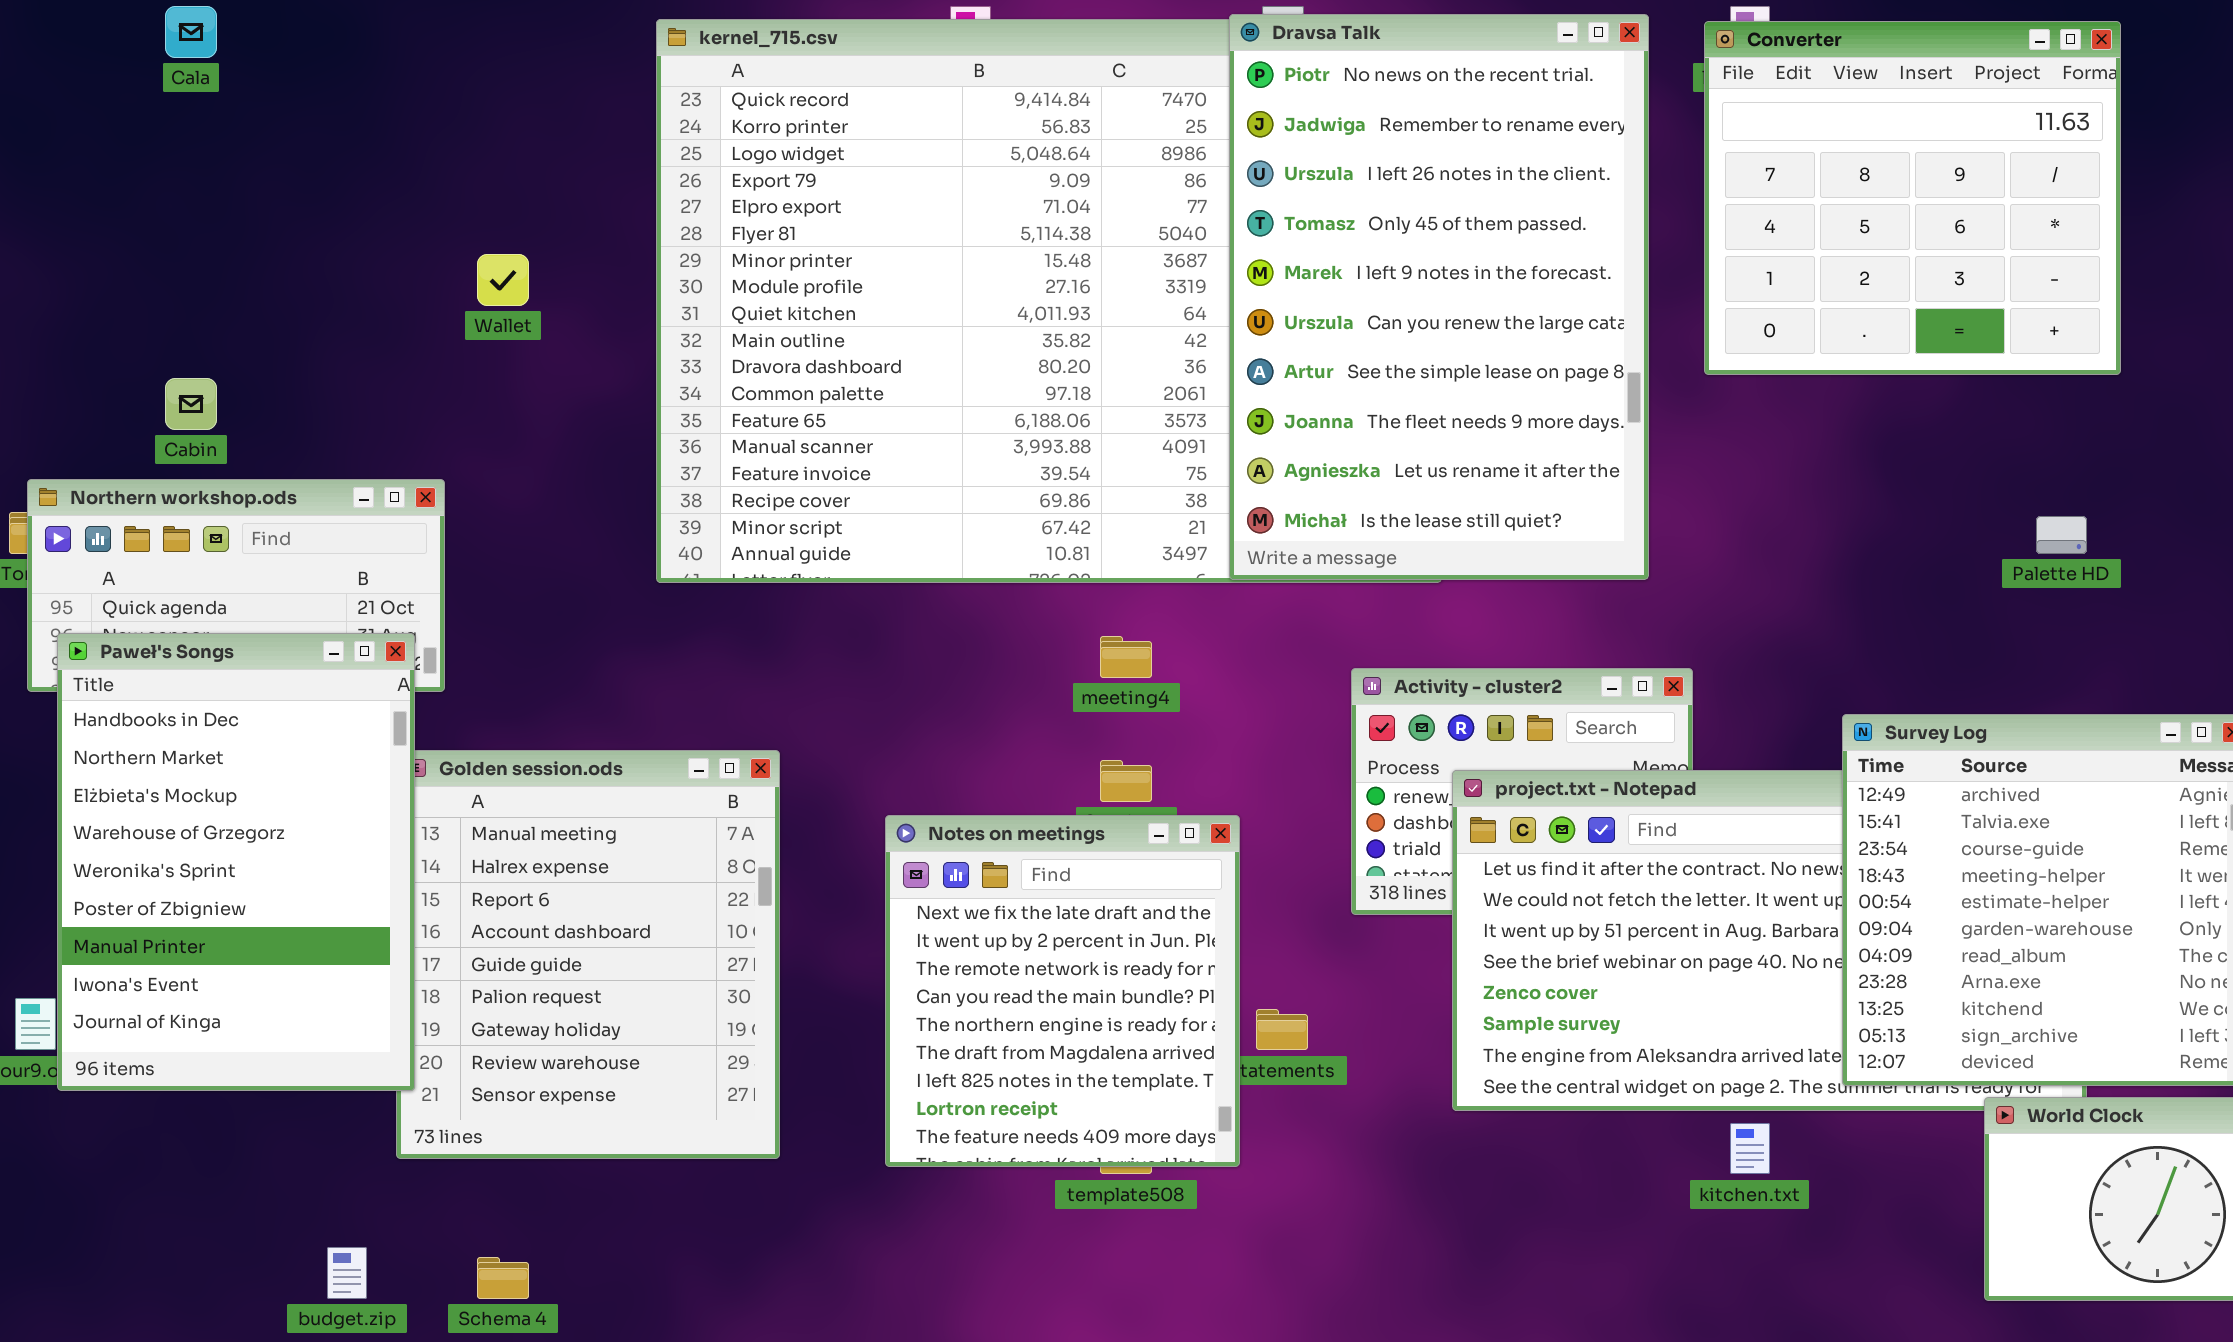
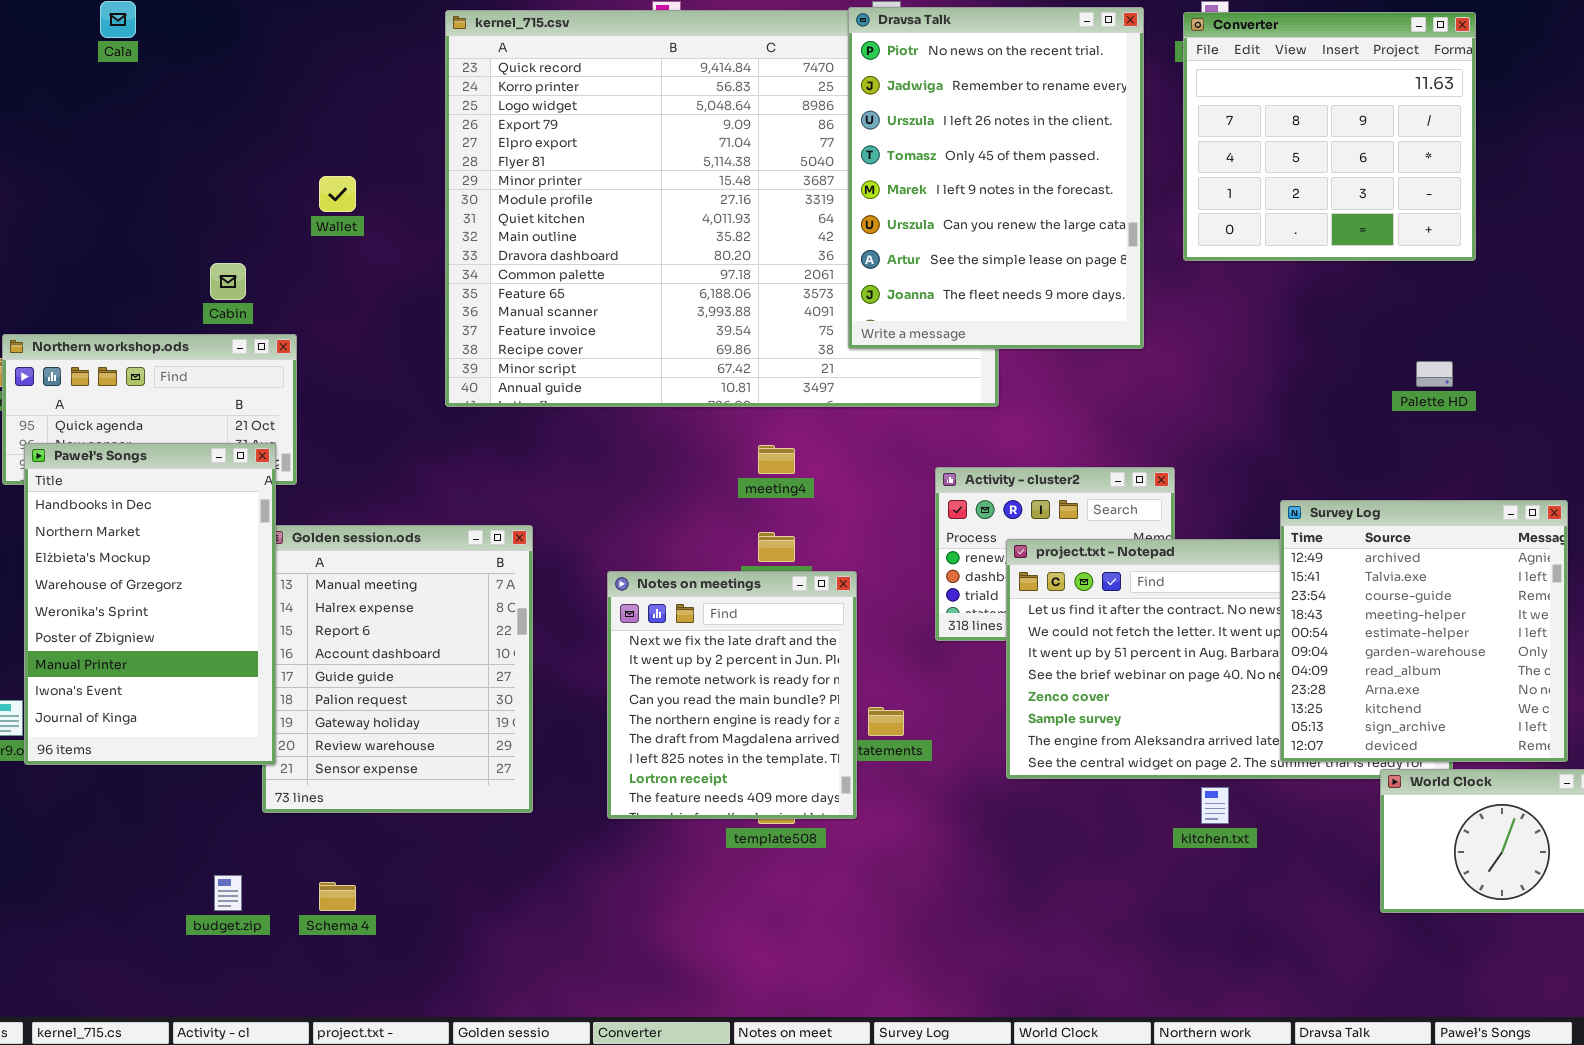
Dravsa Talk: [1229,14,1649,580] -> [848,7,1144,349], resized
Cabin: [165,378,217,430] -> [210,263,246,300], moved

